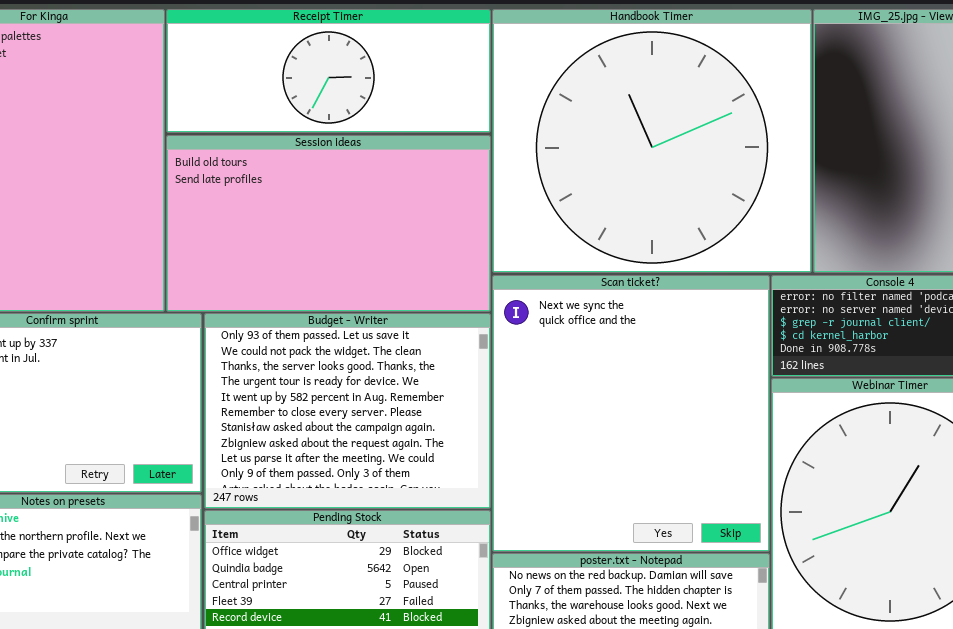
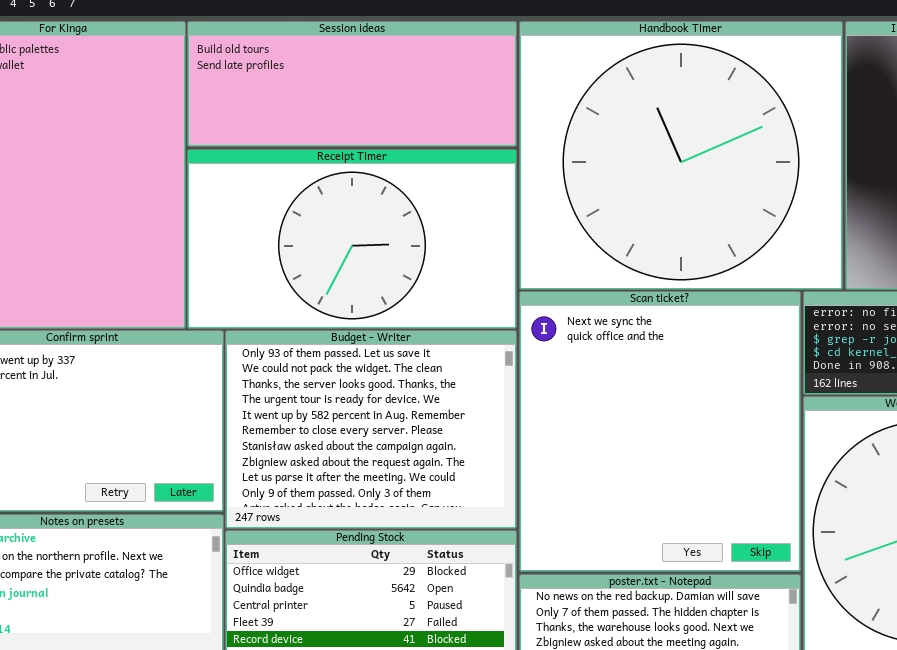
Receipt Timer: [166,9,491,133] -> [187,149,517,329], moved, resized
Session ideas: [166,135,491,312] -> [187,21,517,147], moved, resized

